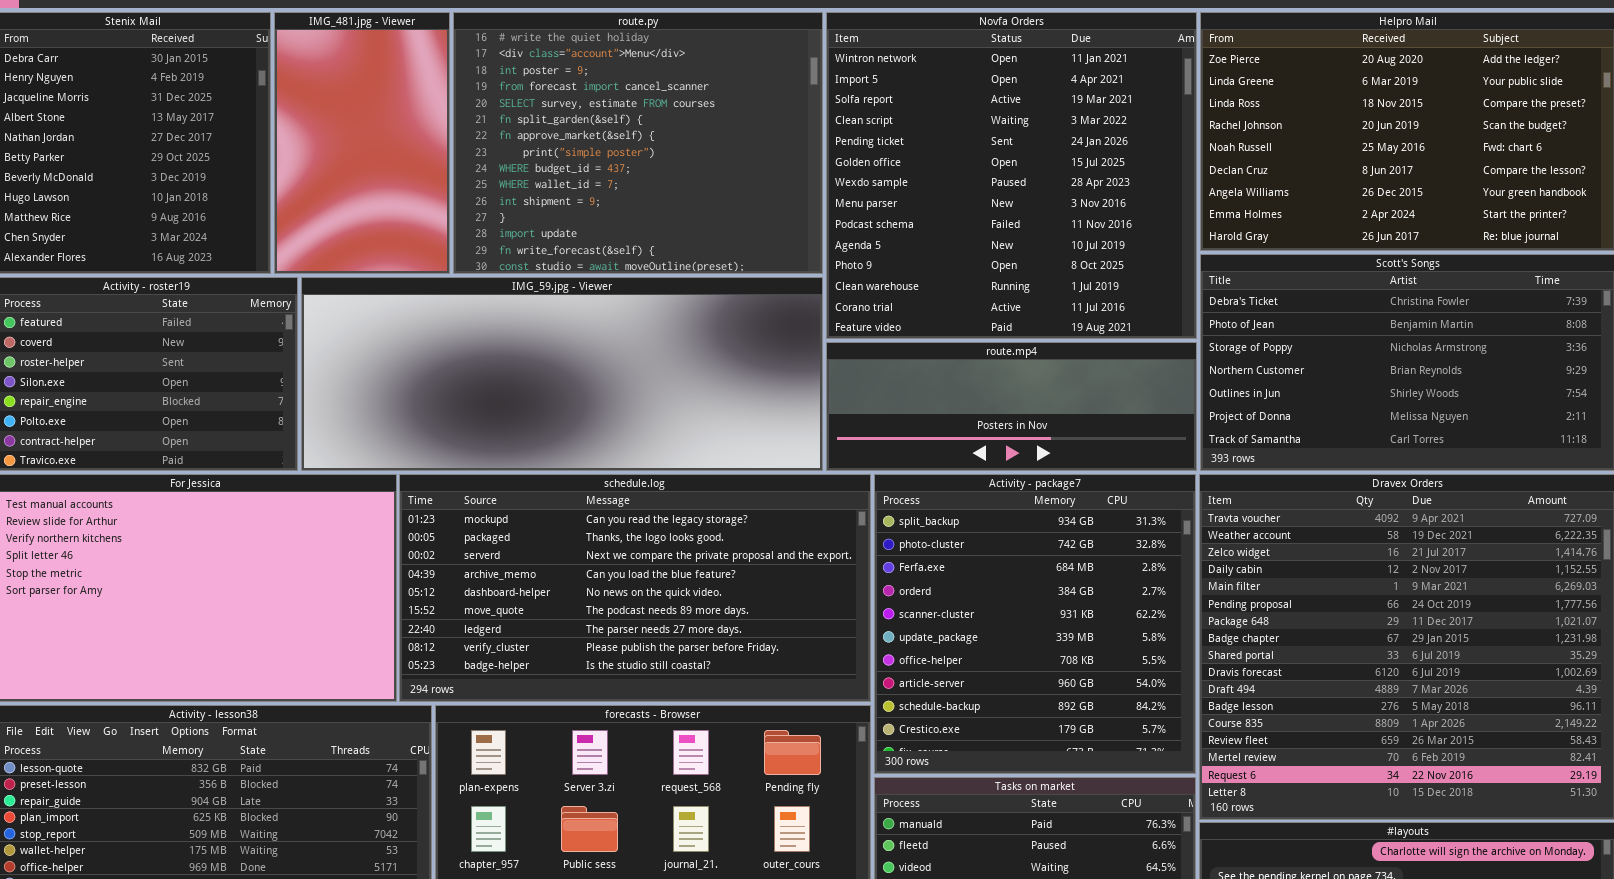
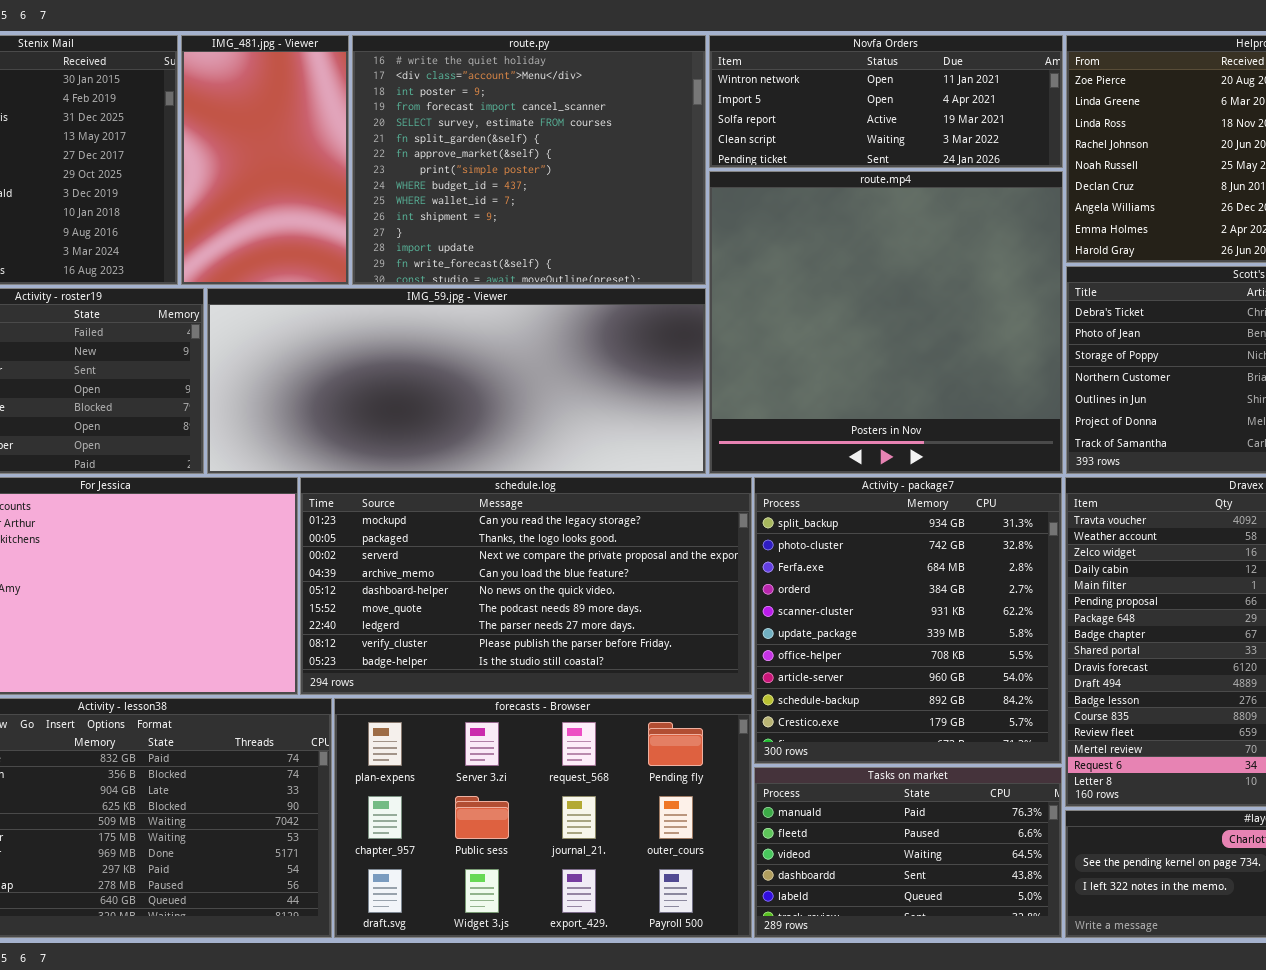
Novfa Orders: [826,12,1197,339] -> [709,35,1063,168], resized
route.mp4: [826,342,1197,471] -> [709,171,1063,474], resized

